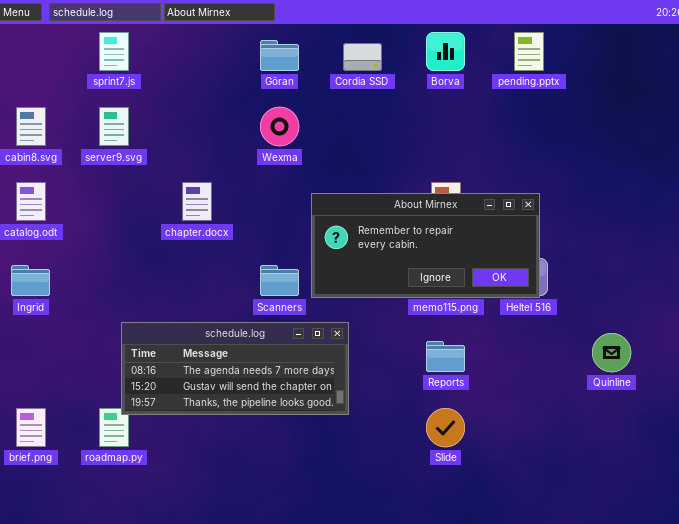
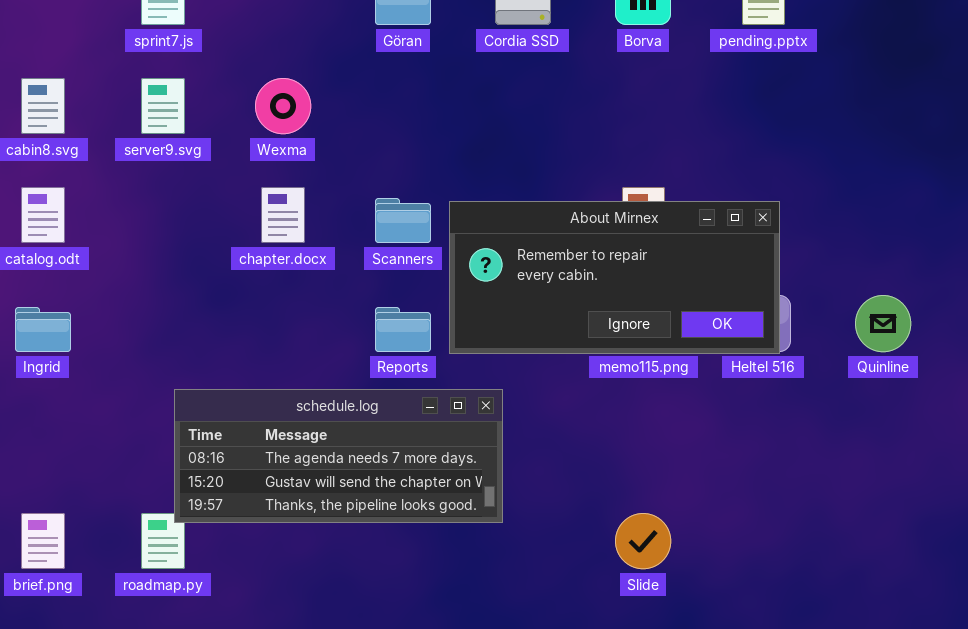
Wexma: [260,107,299,146] -> [255,78,311,134], moved
Scanners: [260,265,299,296] -> [375,198,431,243], moved
Quinline: [592,333,631,372] -> [855,295,911,352], moved
Reports: [426,341,465,372] -> [375,307,431,352], moved

